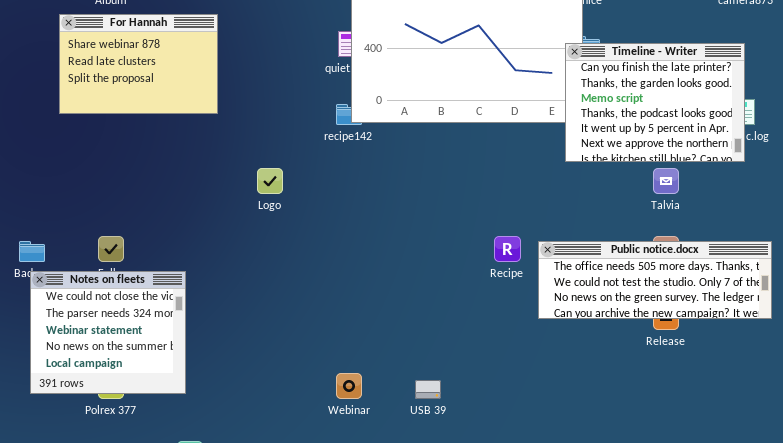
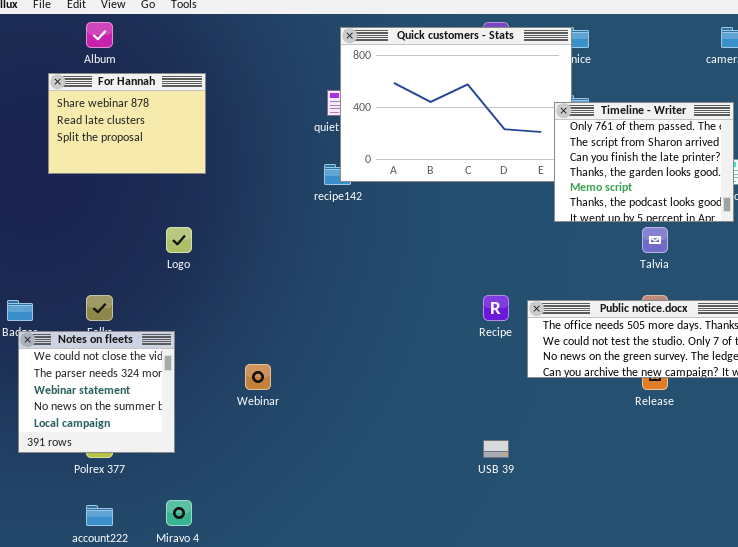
Timeline - Writer: [565,43,745,162] -> [554,102,734,222], scrolled up 2 rows
Logo: [257,168,283,194] -> [166,227,192,253], moved
Webinar: [336,373,362,399] -> [245,364,271,390], moved
USB 39: [415,380,441,399] -> [483,440,509,458], moved

